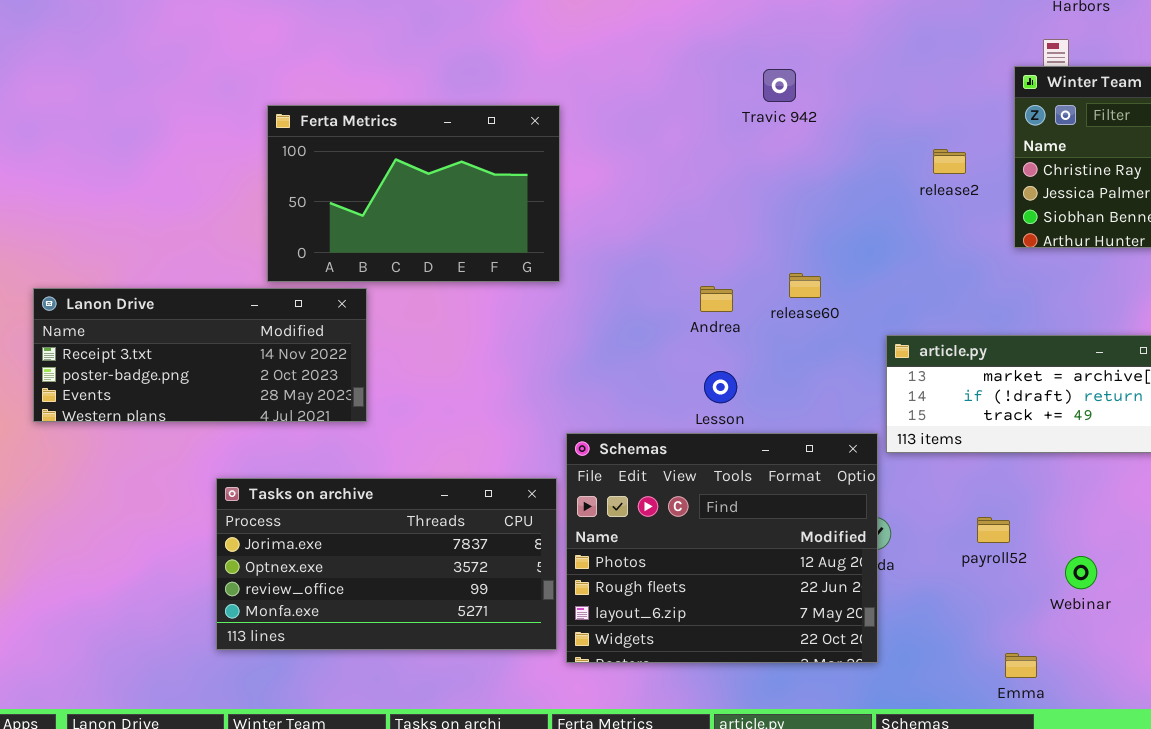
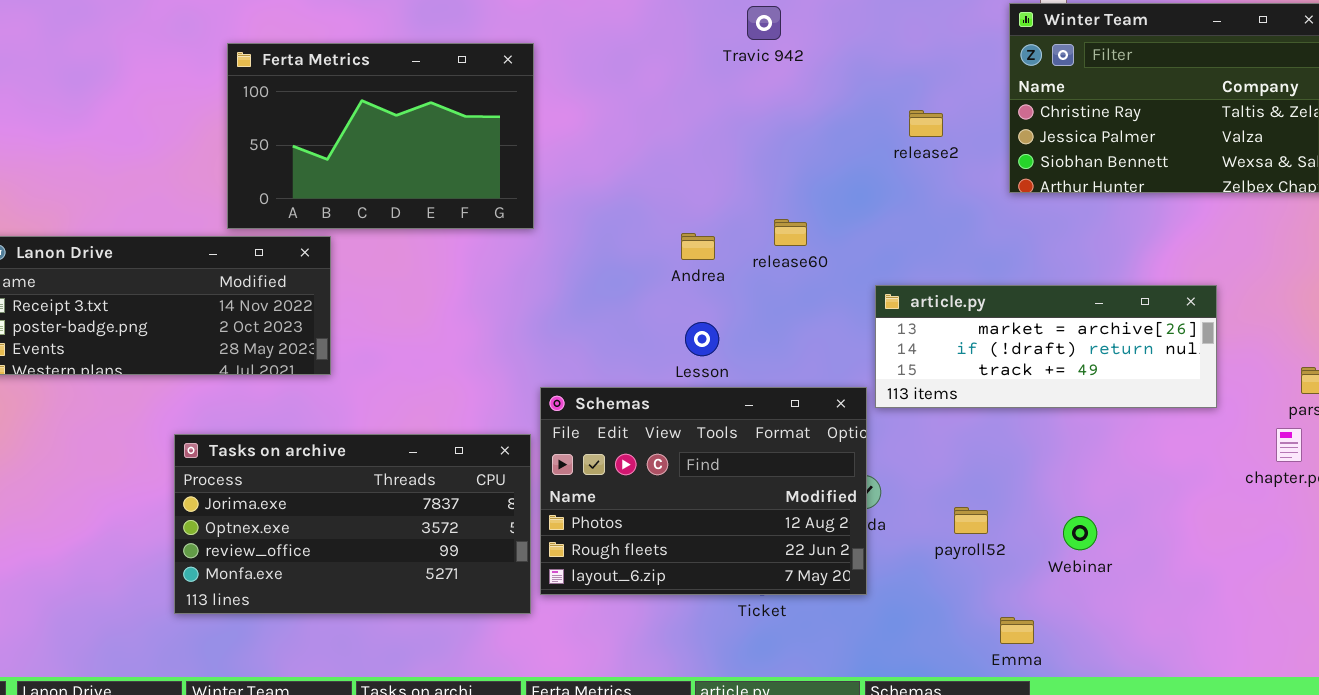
release2: [933,149,966,174] -> [909,110,943,137], moved
Schemas: [566,433,878,663] -> [540,387,867,595], resized
payroll52: [977,517,1010,543] -> [954,507,988,534], moved

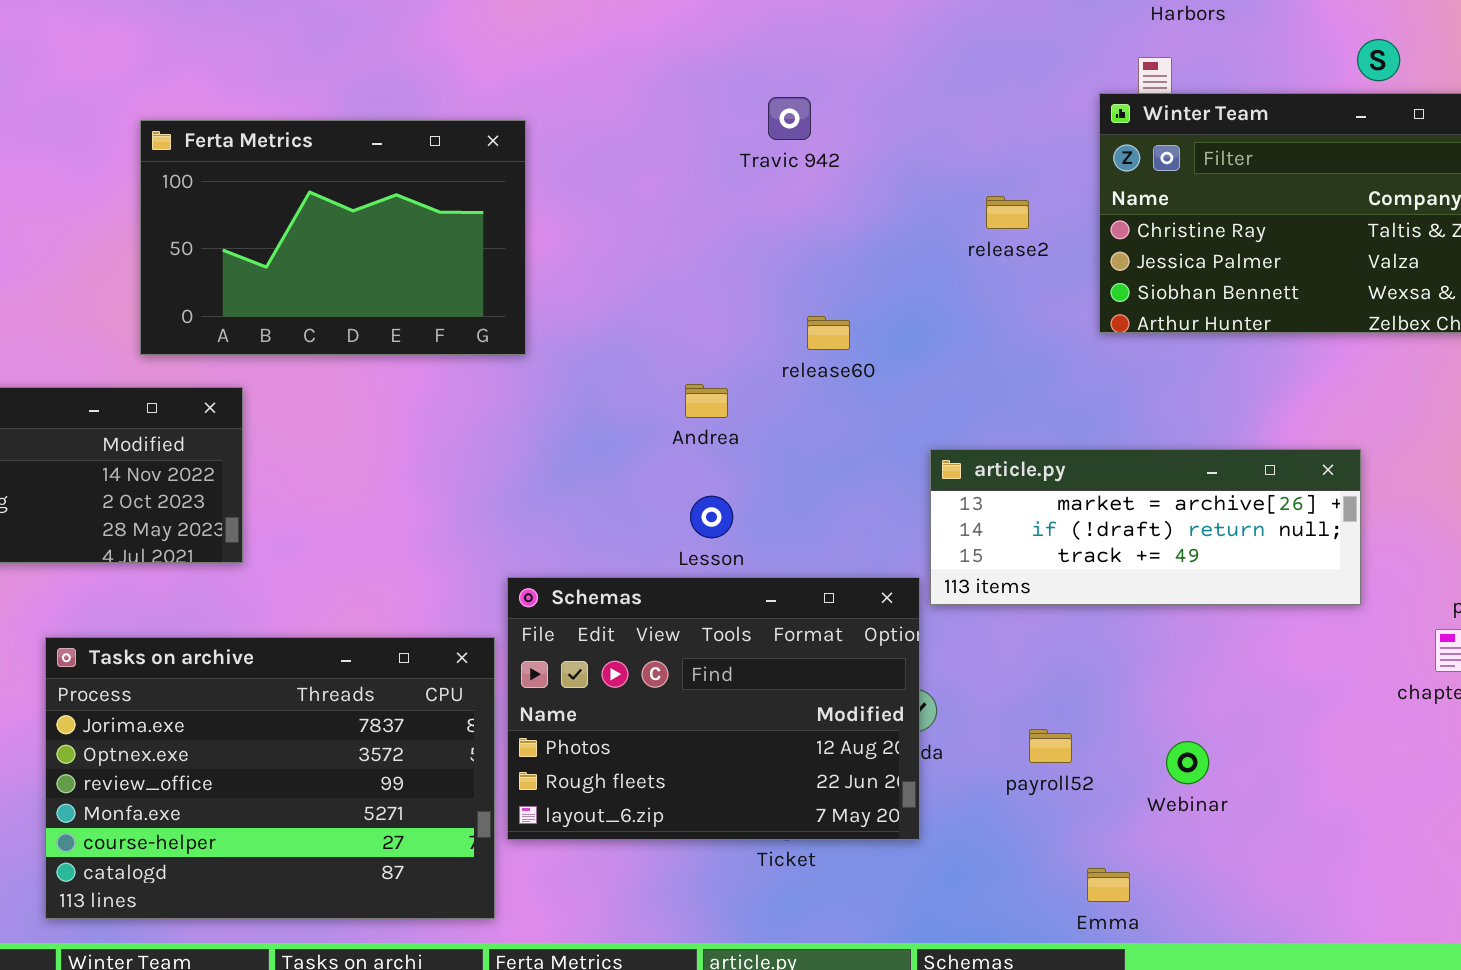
Ferta Metrics: [227,43,534,229] -> [140,120,526,355], moved
release2: [909,110,943,137] -> [986,196,1029,229], moved
release60: [774,219,807,246] -> [807,316,850,350], moved
Tasks on archive: [174,434,531,614] -> [45,637,495,919], resized

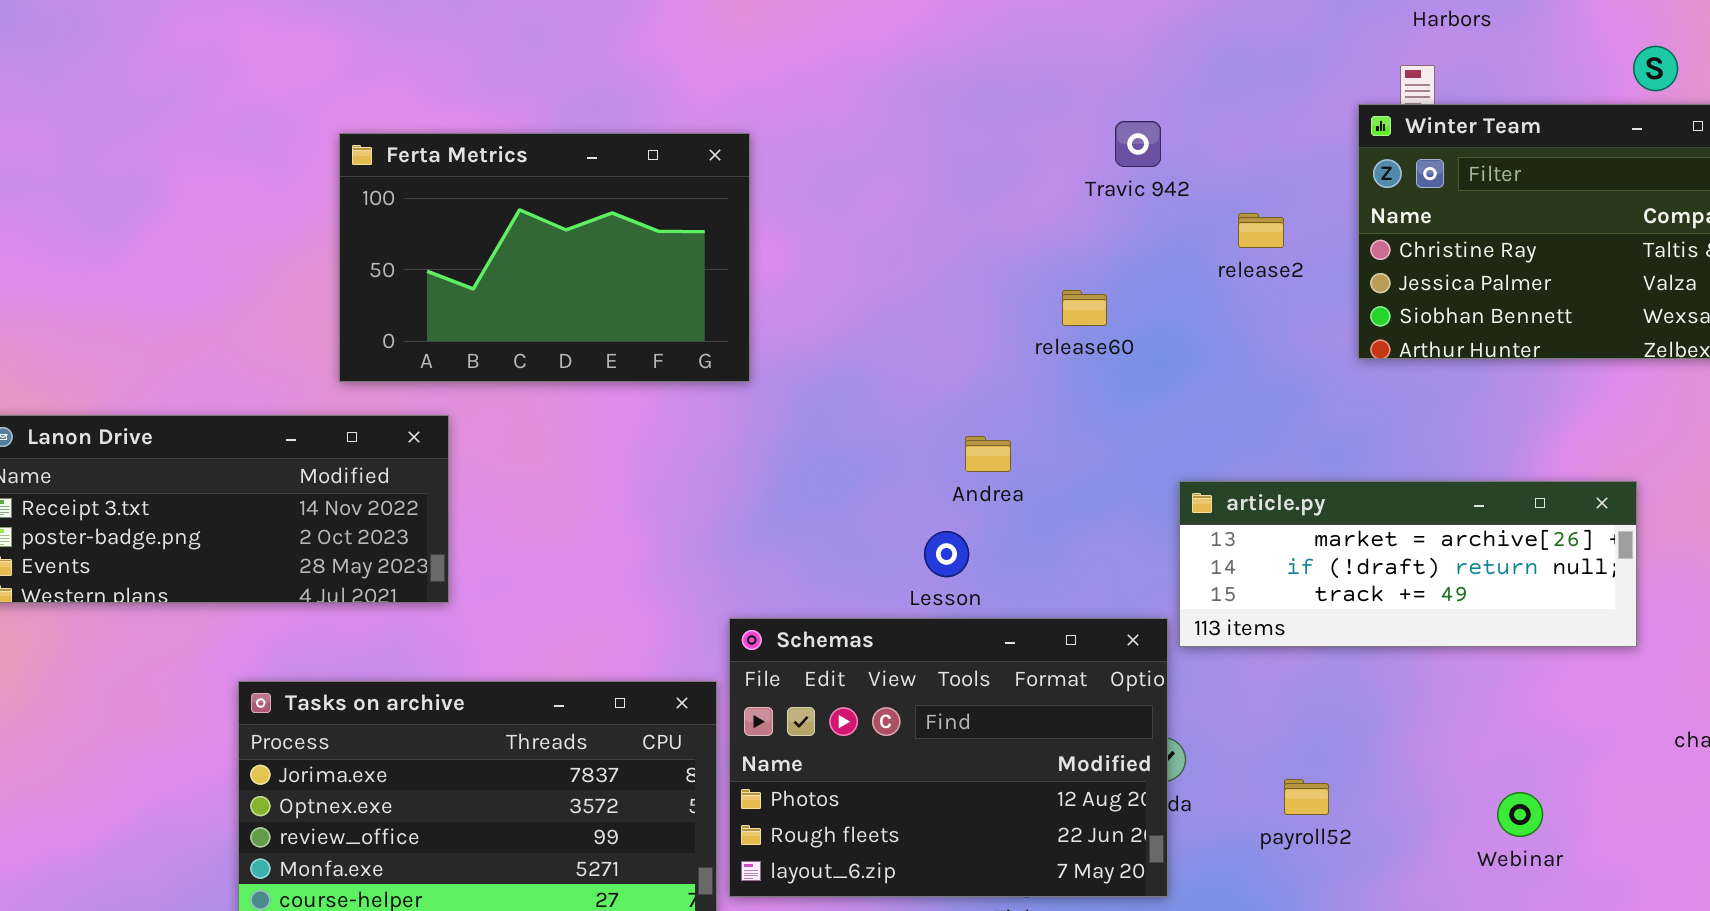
Travic 942: [768,97,811,140] -> [1115,121,1161,167], moved
release60: [807,316,850,350] -> [1062,290,1107,326], moved
Andrea: [685,384,728,418] -> [965,436,1011,472], moved
Webinar: [1166,741,1209,784] -> [1497,792,1543,837], moved

